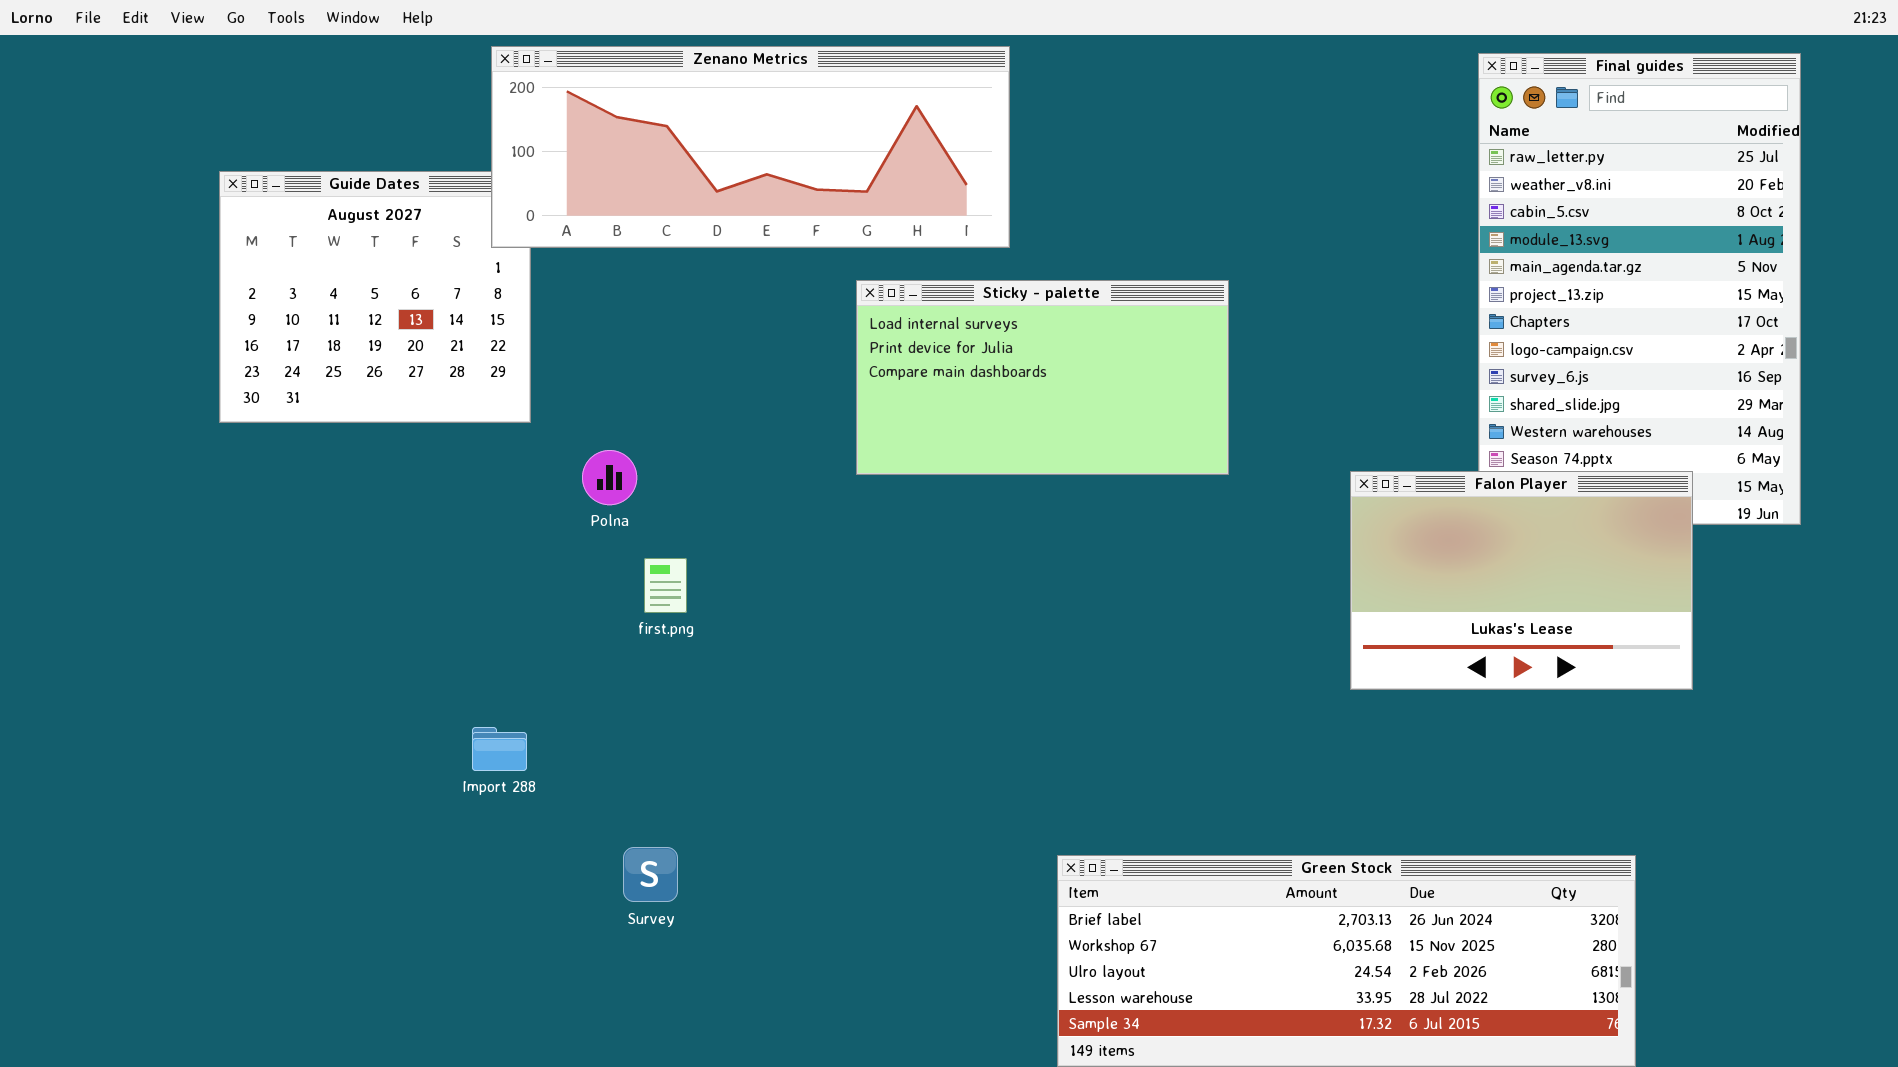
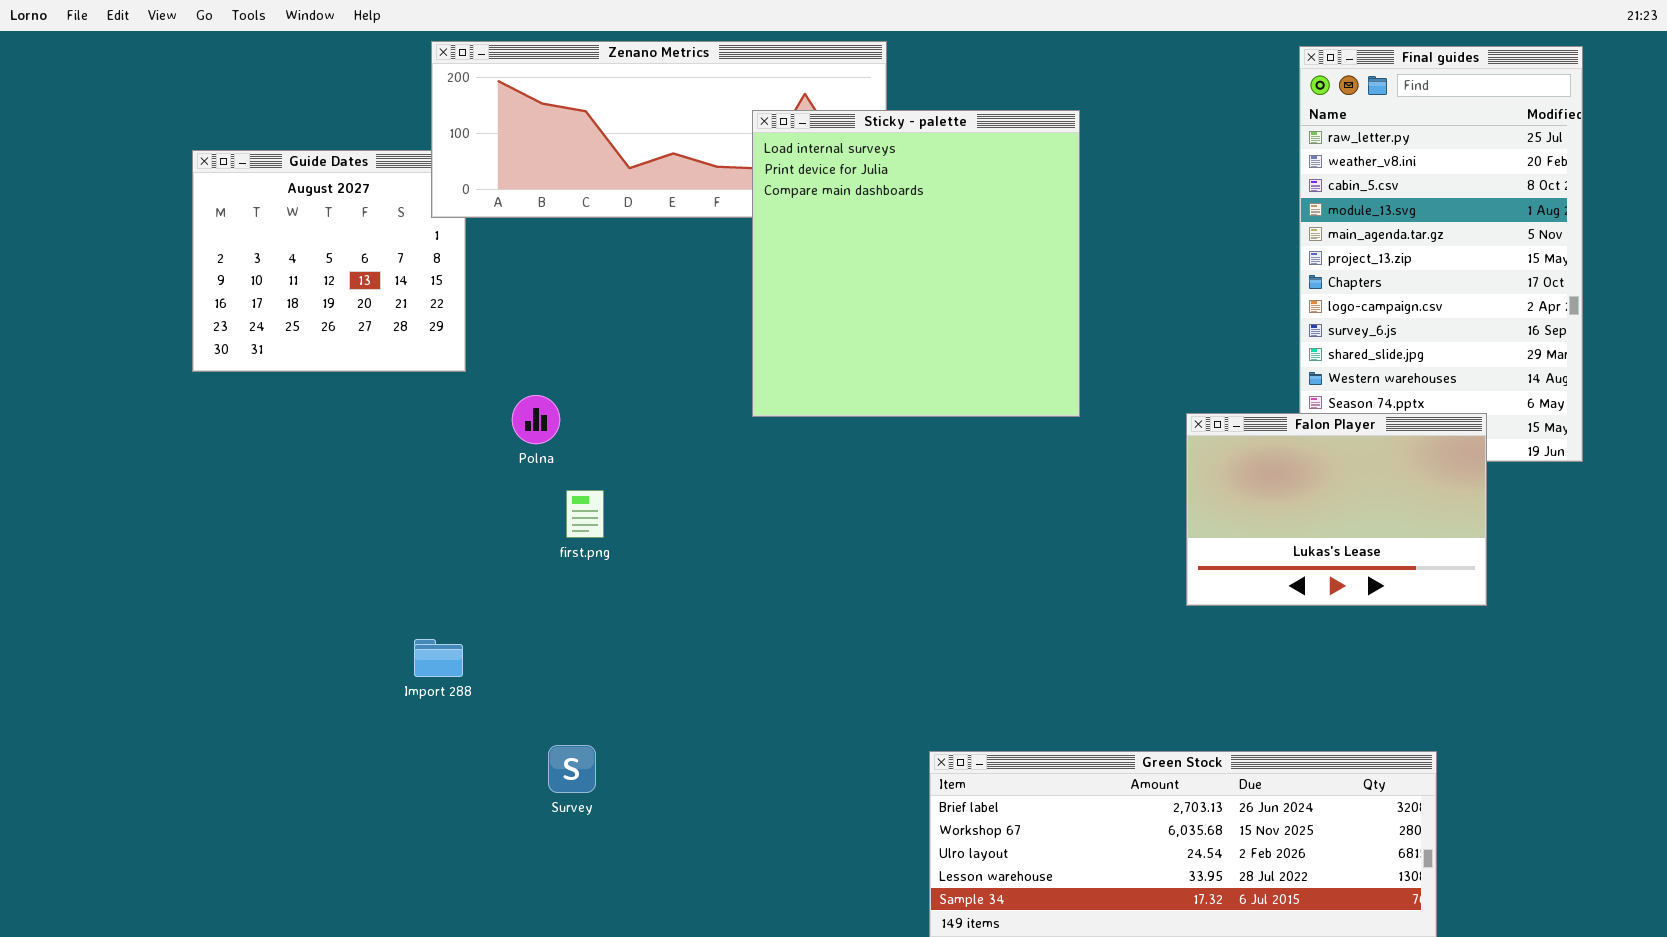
Sticky - palette: [856,280,1229,475] -> [752,110,1080,417], resized

